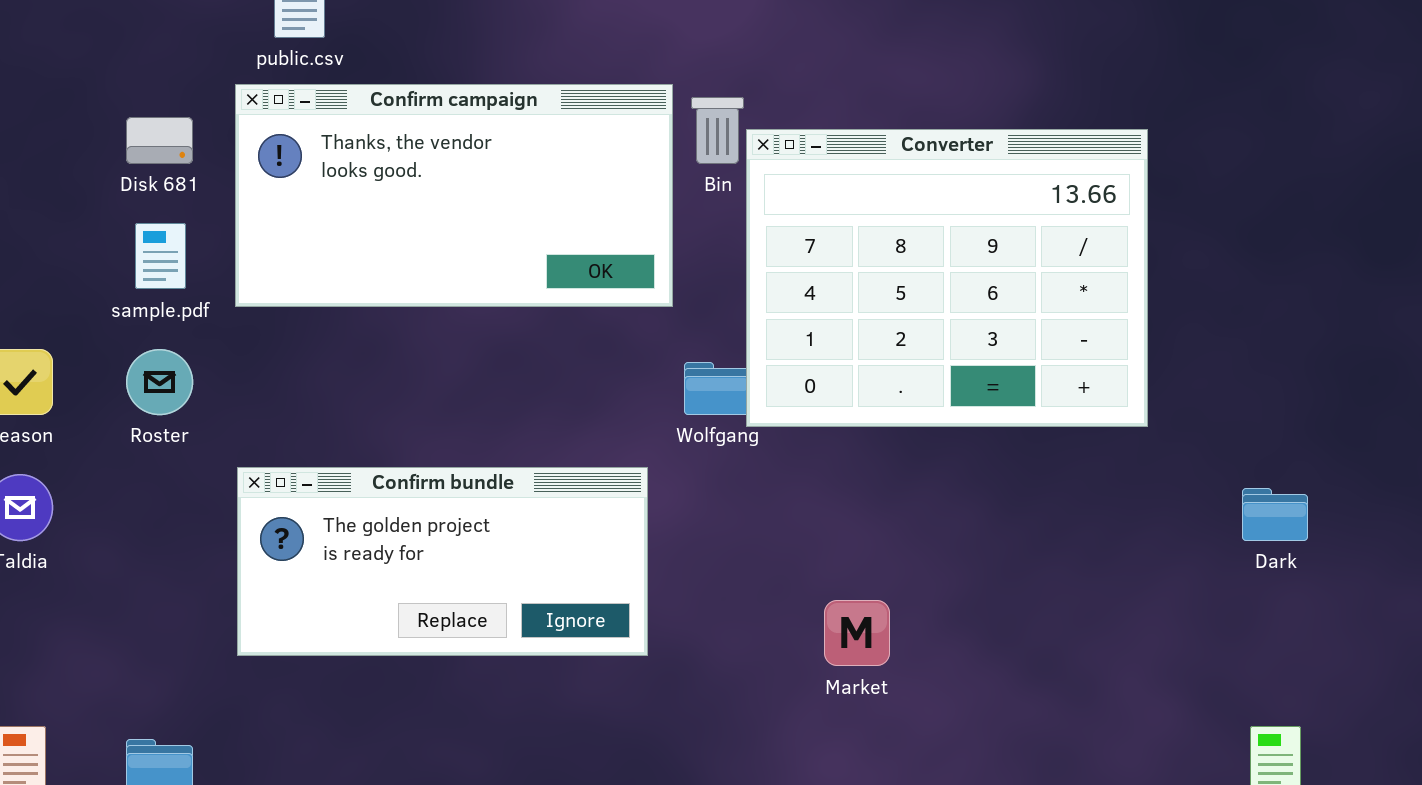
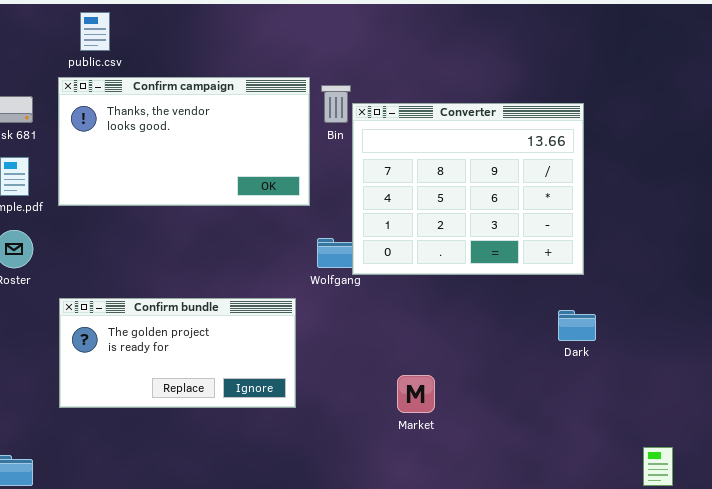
Dark: [1242,488,1308,541] -> [558,310,596,341], moved

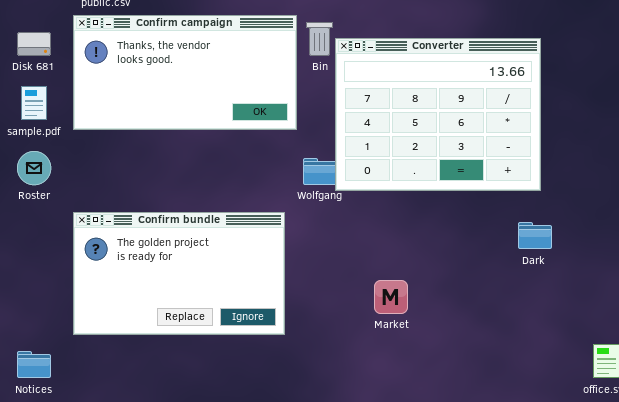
Confirm bundle: [59,298,296,408] -> [73,212,285,335], resized

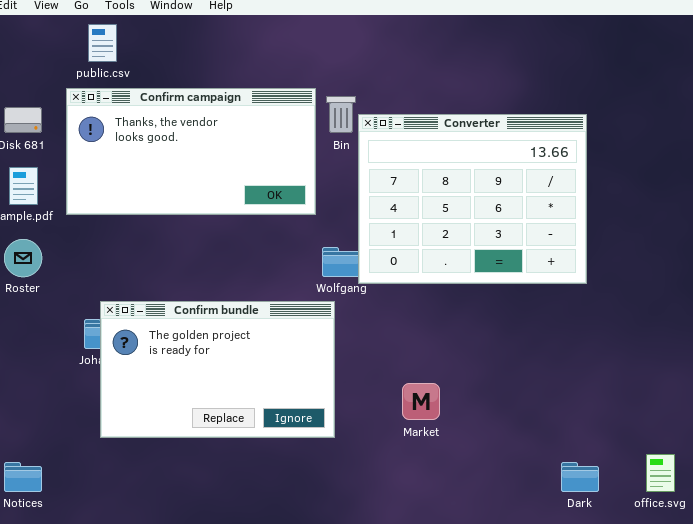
Confirm bundle: [73,212,285,335] -> [100,301,335,438], moved
Dark: [518,222,552,249] -> [561,462,599,492], moved

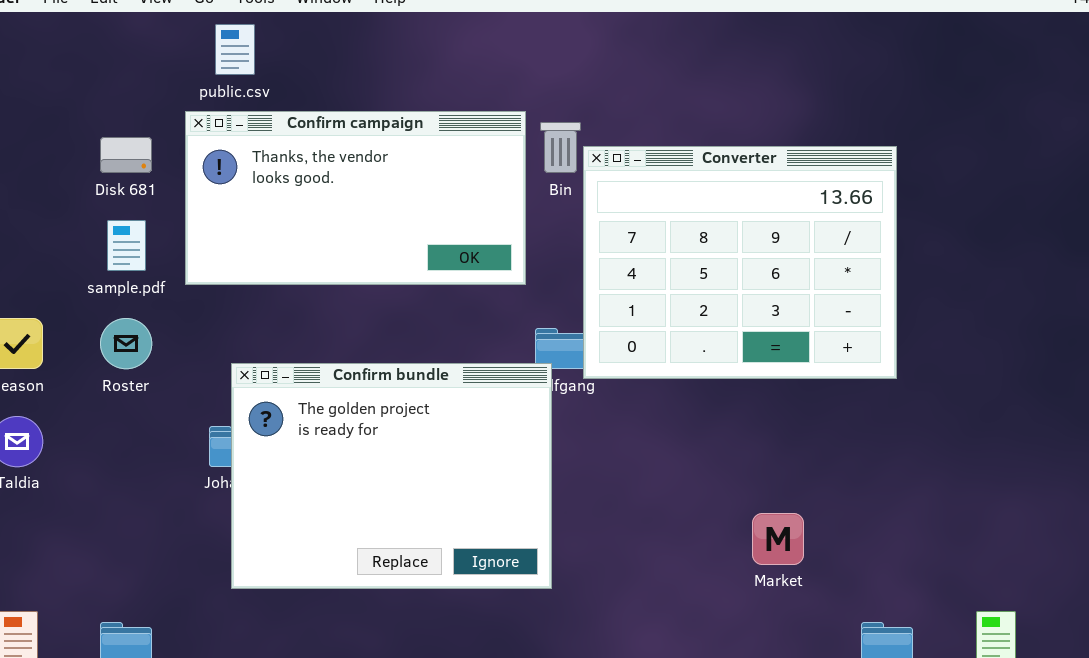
Confirm bundle: [100,301,335,438] -> [231,363,552,589], resized
Market: [402,383,440,420] -> [752,513,804,565], moved

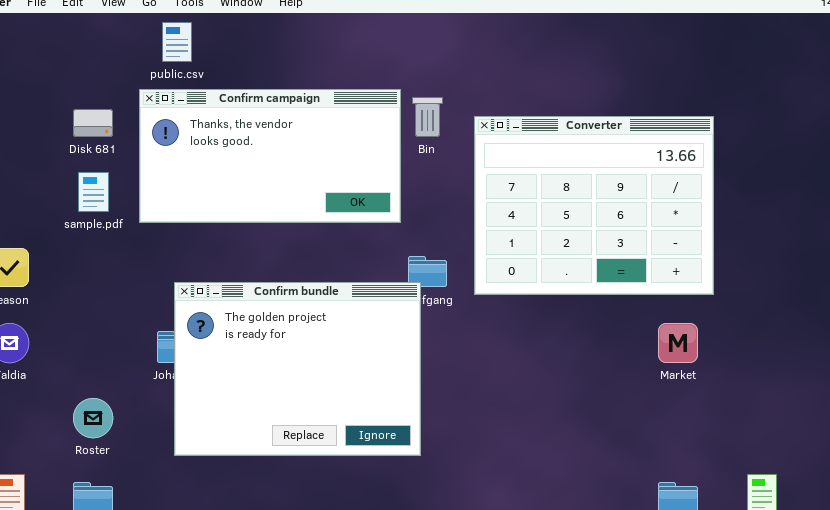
Converter: [583,146,897,379] -> [474,116,714,295], moved
Roster: [100,318,152,369] -> [73,398,113,438], moved
Market: [752,513,804,565] -> [658,323,698,363], moved

